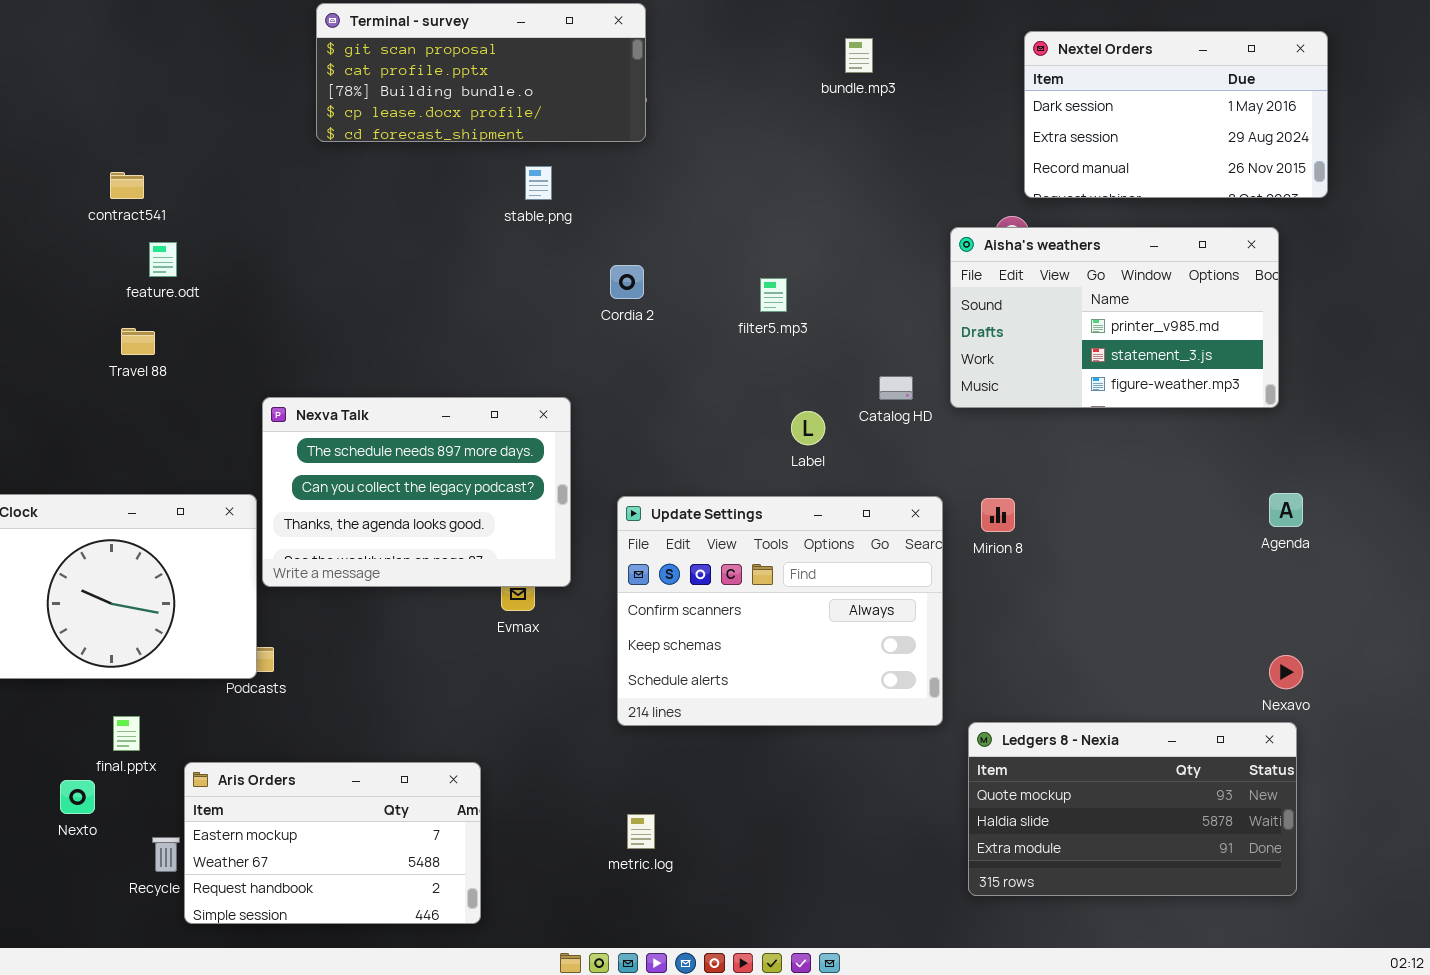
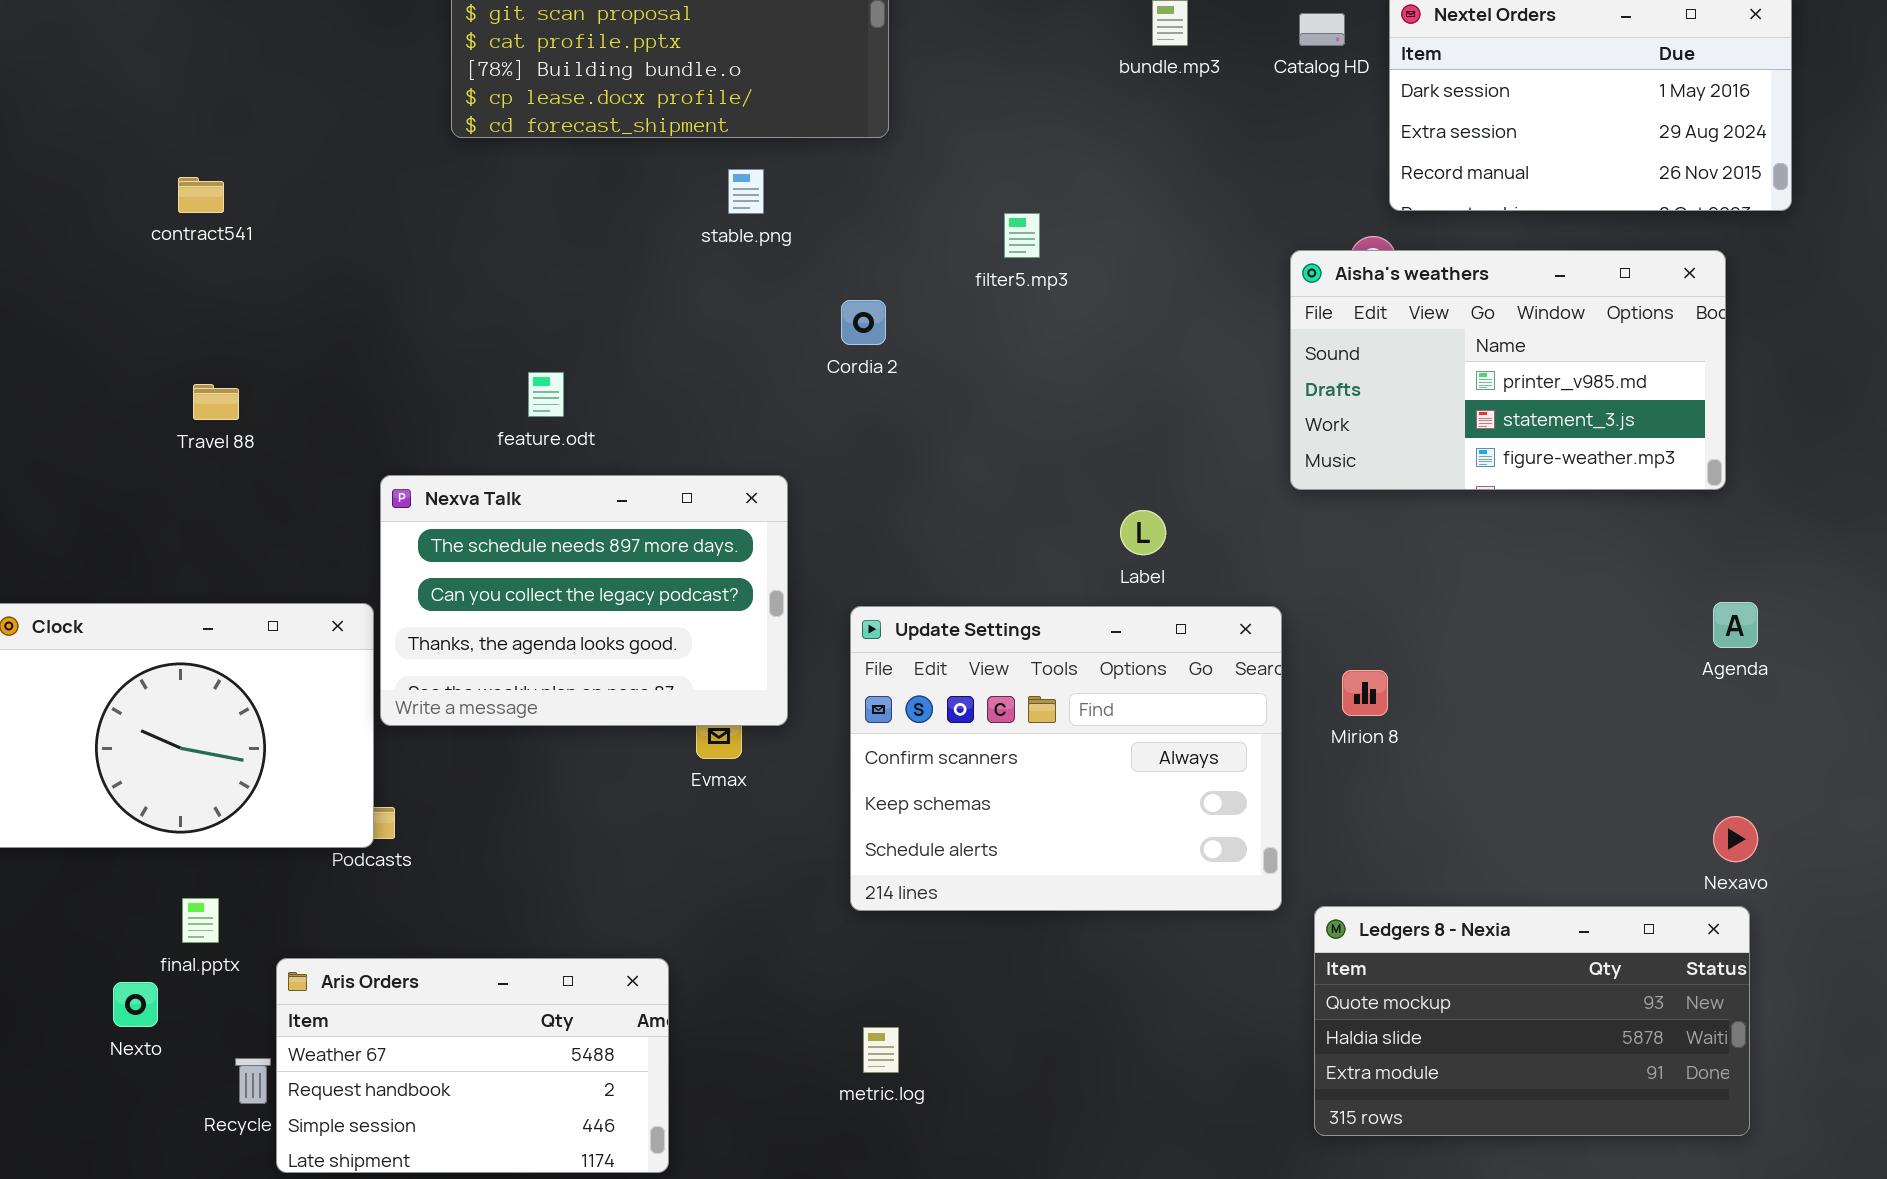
feature.odt: [149,242,177,277] -> [528,372,564,417], moved
filter5.mp3: [760,278,787,312] -> [1004,213,1040,258], moved
Catalog HD: [879,376,913,400] -> [1299,13,1345,46], moved
Label: [791,411,825,445] -> [1120,510,1166,555], moved
Mirion 8: [981,498,1015,532] -> [1342,670,1388,716], moved
Aris Orders: [184,762,481,924] -> [276,958,669,1173], scrolled down 1 row

